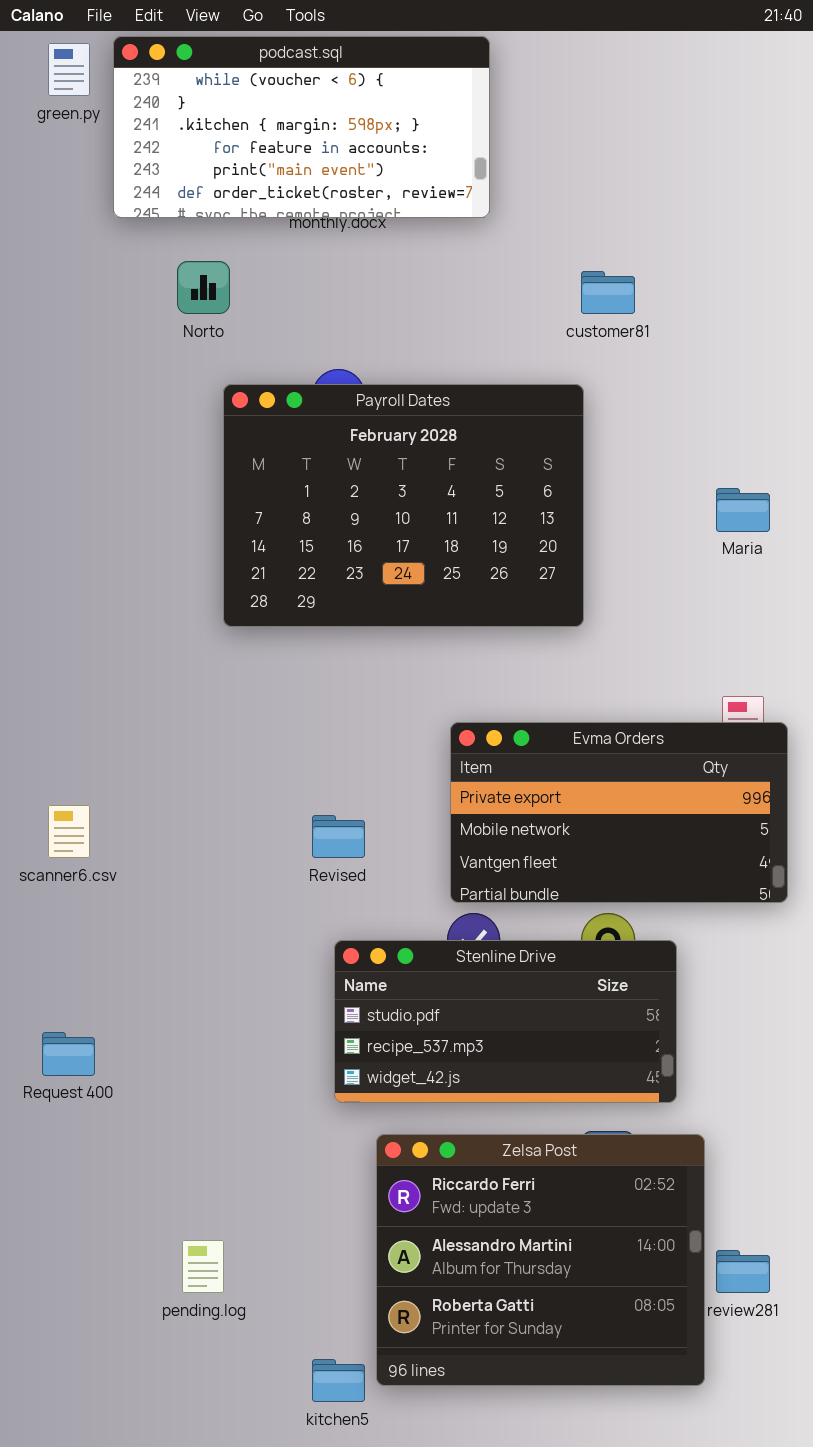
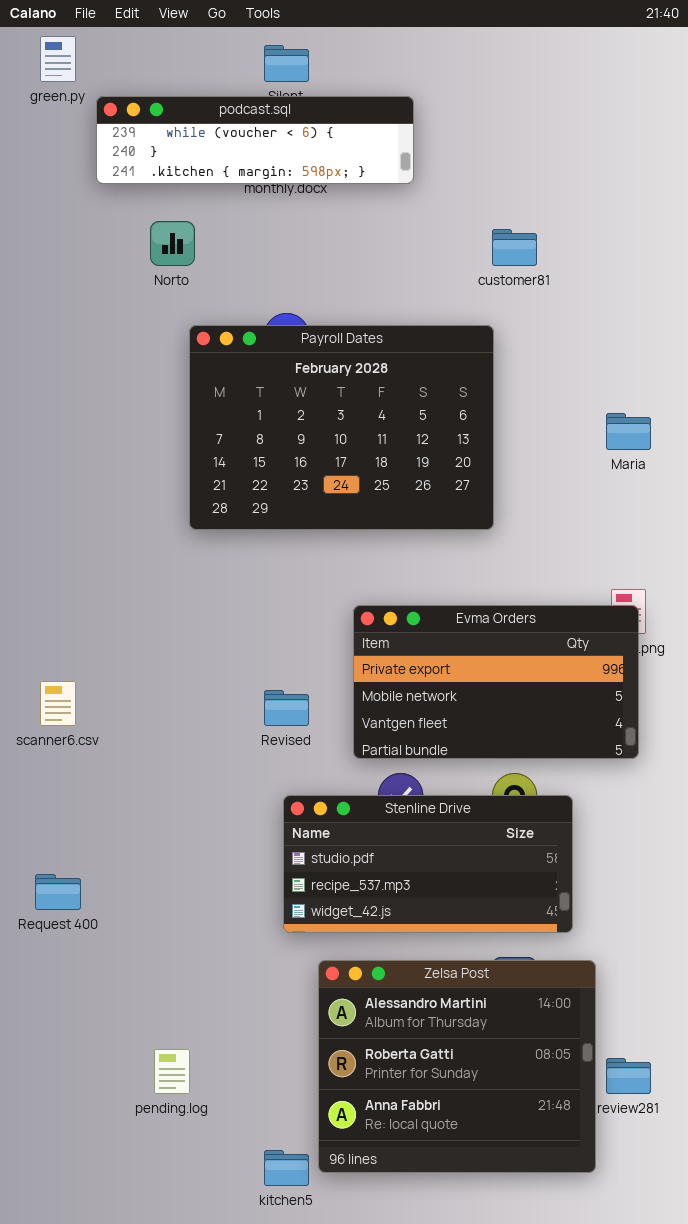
podcast.sql: [113,36,490,218] -> [96,96,414,184], resized
Evma Orders: [450,722,788,903] -> [353,605,639,759], moved
Zelsa Post: [376,1134,705,1386] -> [318,960,596,1173], scrolled down 1 row

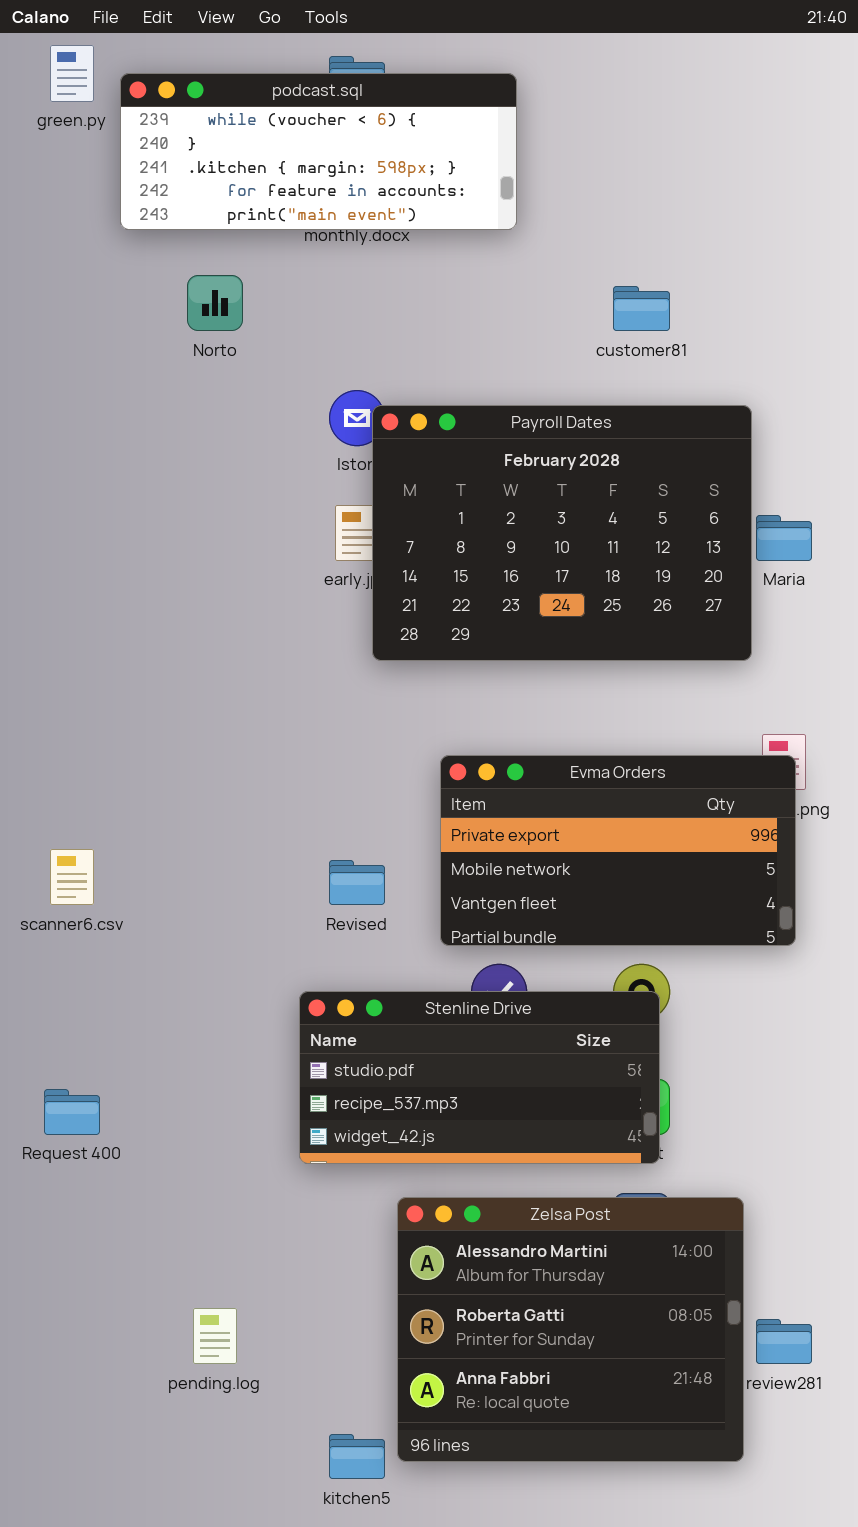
podcast.sql: [96,96,414,184] -> [120,73,517,230], resized
Payroll Dates: [189,325,494,530] -> [372,405,752,661], moved
Stenline Drive: [283,795,573,933] -> [299,991,660,1164], moved

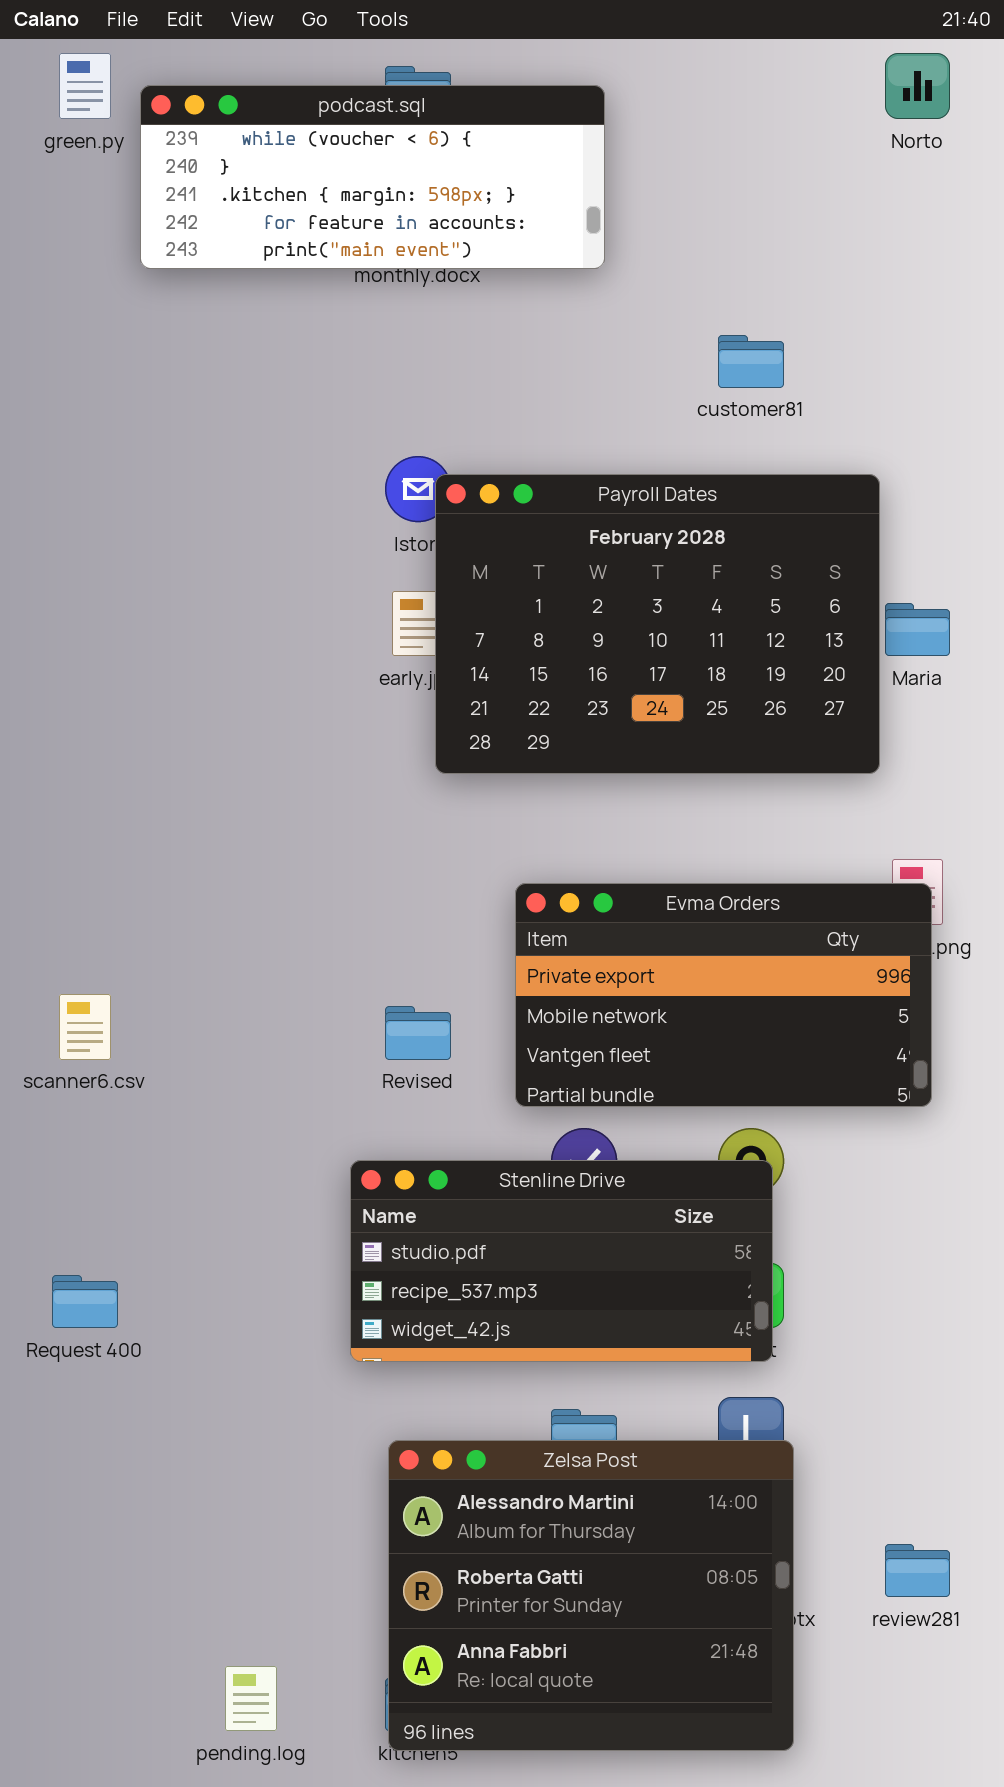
Norto: [187,275,243,331] -> [885,53,950,119], moved
Zelsa Post: [397,1197,744,1462] -> [388,1440,794,1751], moved
pending.log: [193,1308,237,1364] -> [225,1666,277,1731], moved

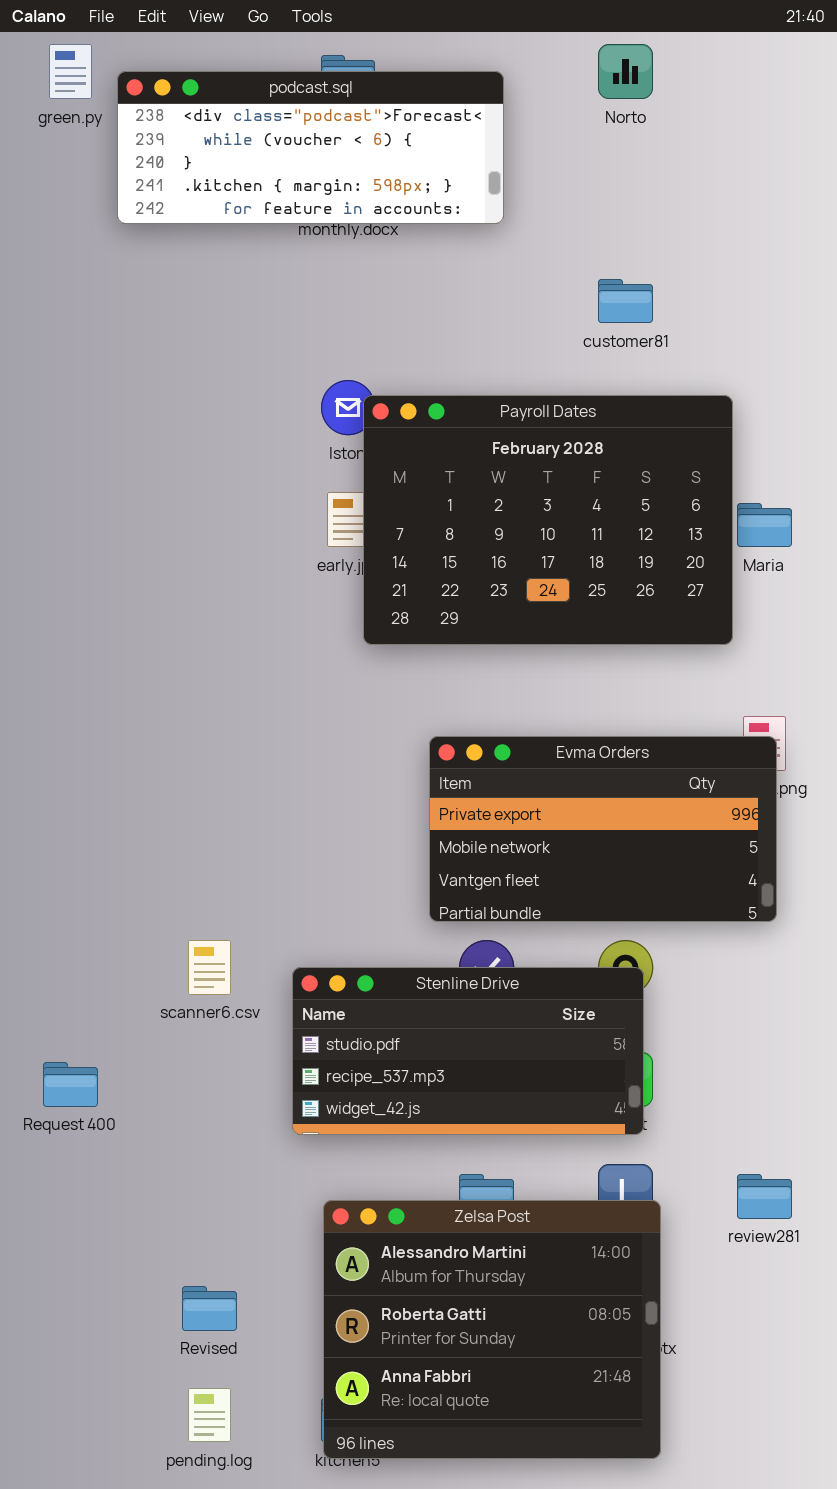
Norto: [885,53,950,119] -> [598,44,653,99], moved
podcast.sql: [140,85,605,269] -> [117,71,504,224], scrolled up 1 row
scanner6.csv: [59,994,111,1060] -> [188,940,231,995], moved
Revised: [385,1006,451,1060] -> [182,1286,237,1331], moved
review281: [885,1544,950,1597] -> [737,1174,792,1219], moved

